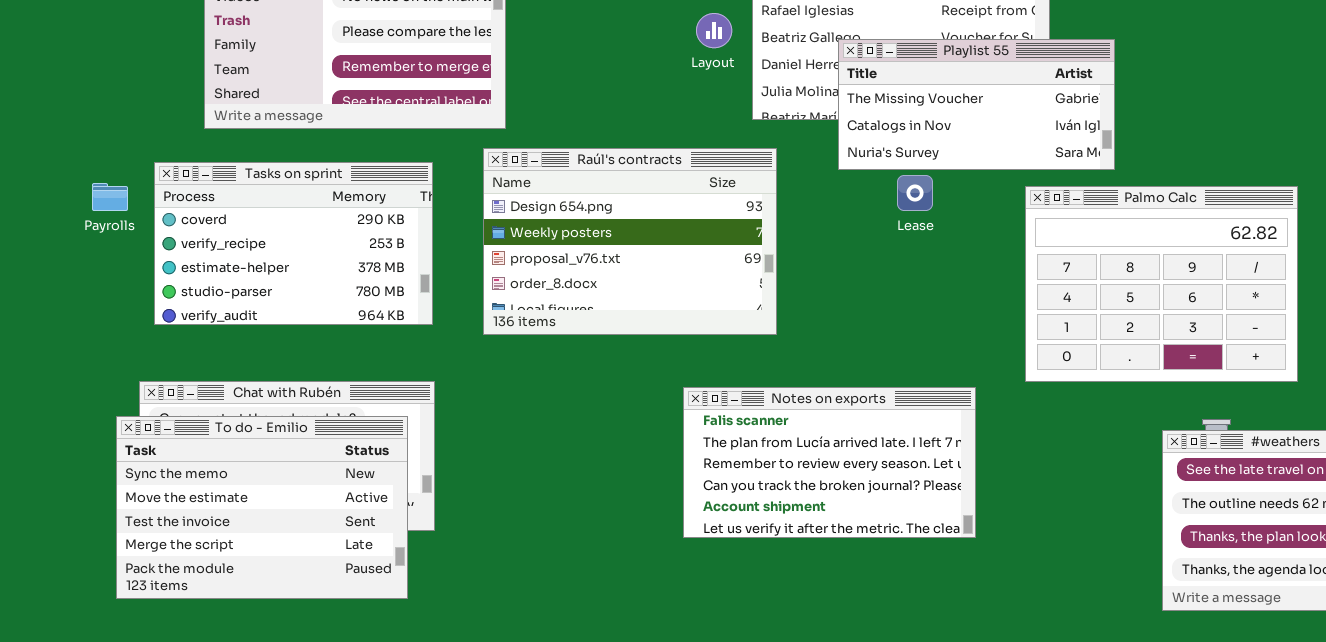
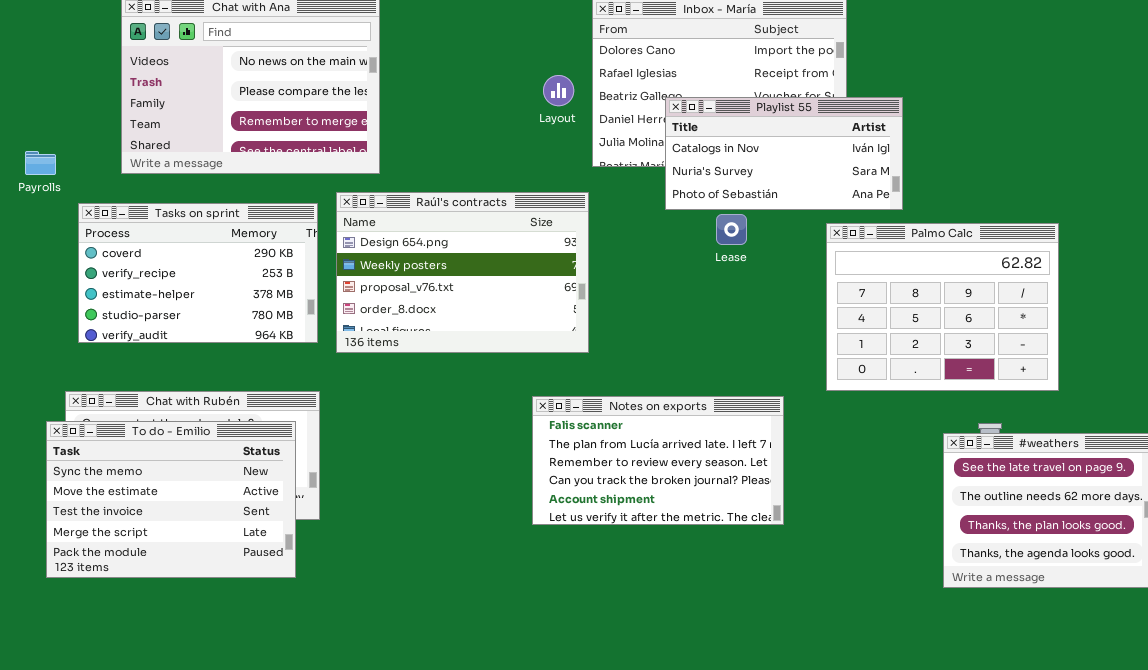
Playlist 55: [838,39,1115,170] -> [665,97,903,210], scrolled down 1 row
Raúl's contracts: [483,148,777,335] -> [336,192,589,353], moved
Payrolls: [92,183,128,211] -> [25,151,56,175], moved

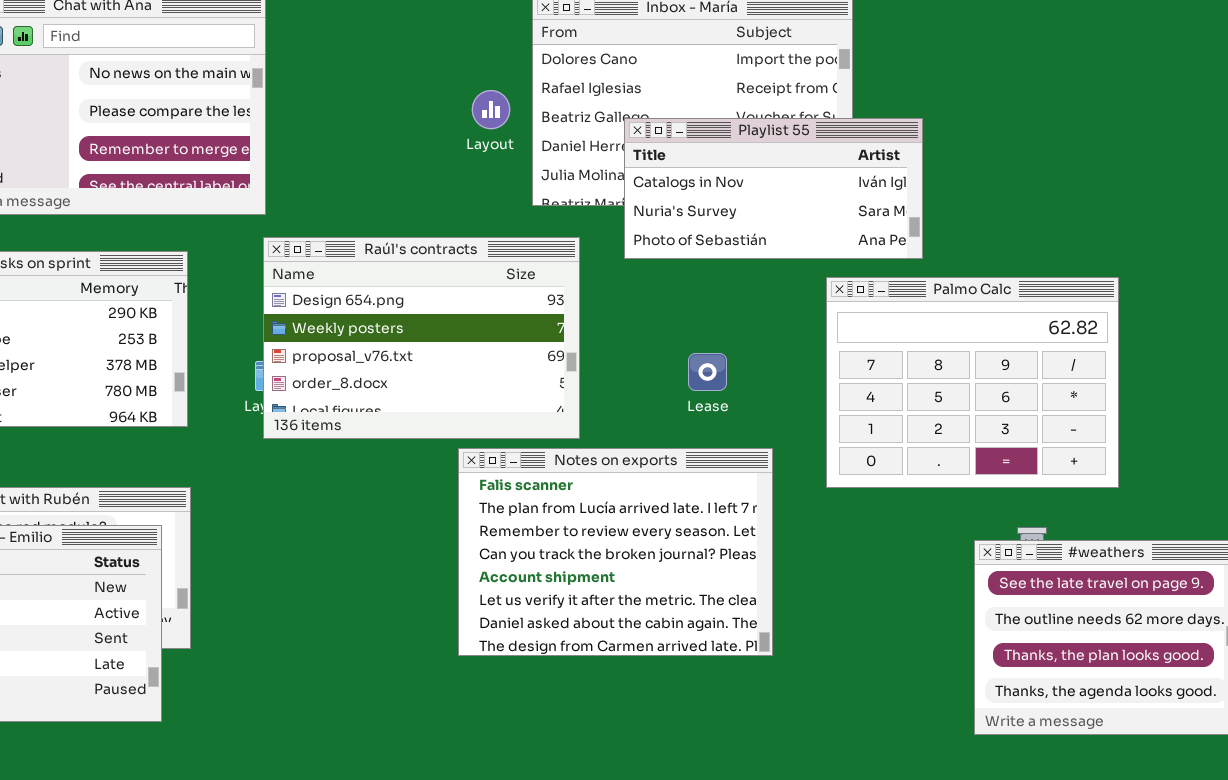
Raúl's contracts: [336,192,589,353] -> [263,237,580,439], moved
Lease: [716,214,747,245] -> [688,353,727,391], moved
Notes on exports: [532,396,784,525] -> [458,448,773,656], resized

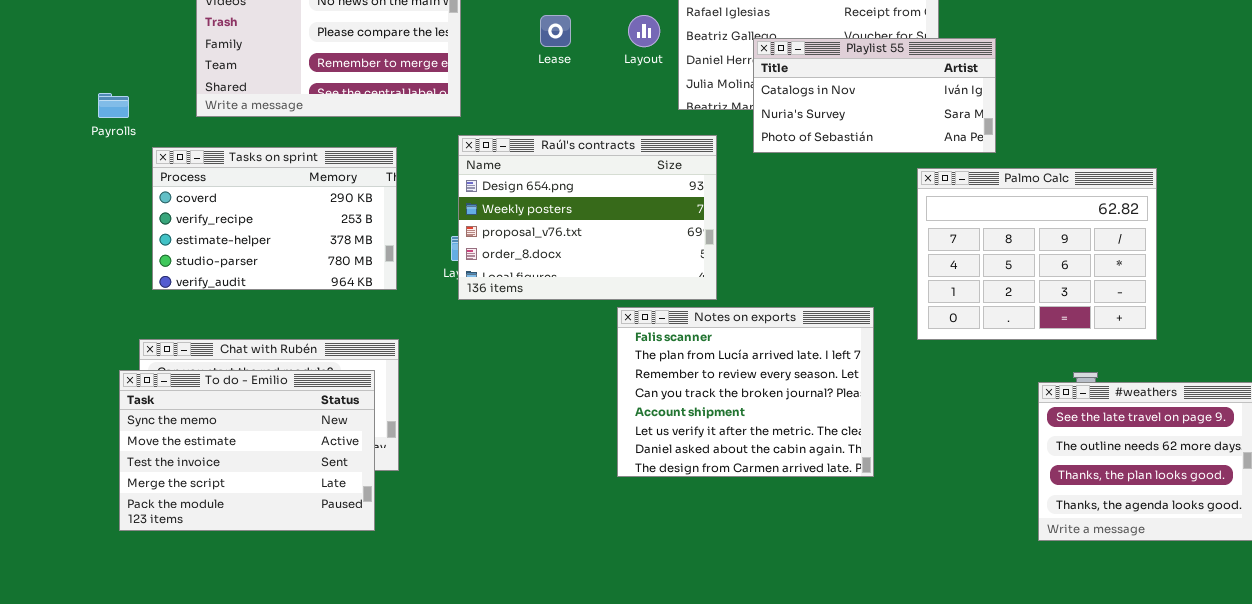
Lease: [688,353,727,391] -> [540,15,571,47], moved

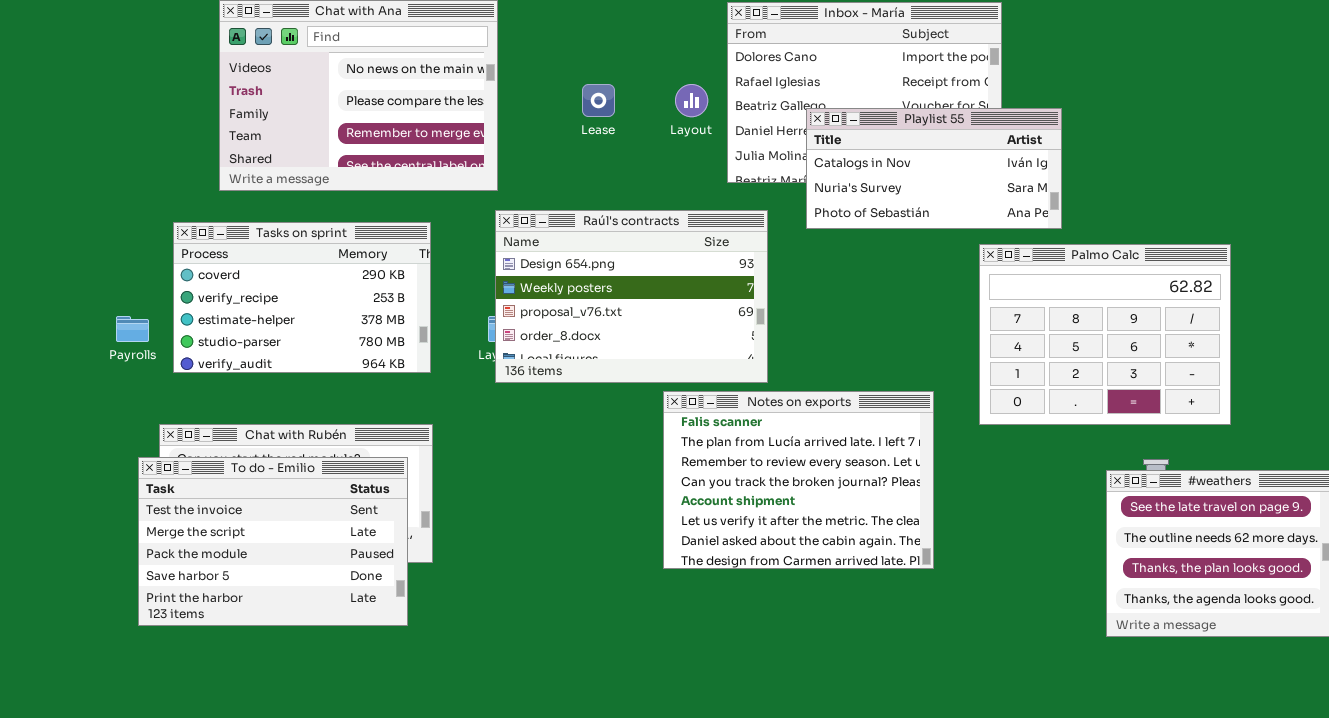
Payrolls: [98,93,129,118] -> [116,316,149,342], moved
To do - Emilio: [119,370,375,531] -> [138,457,408,626], scrolled down 2 rows

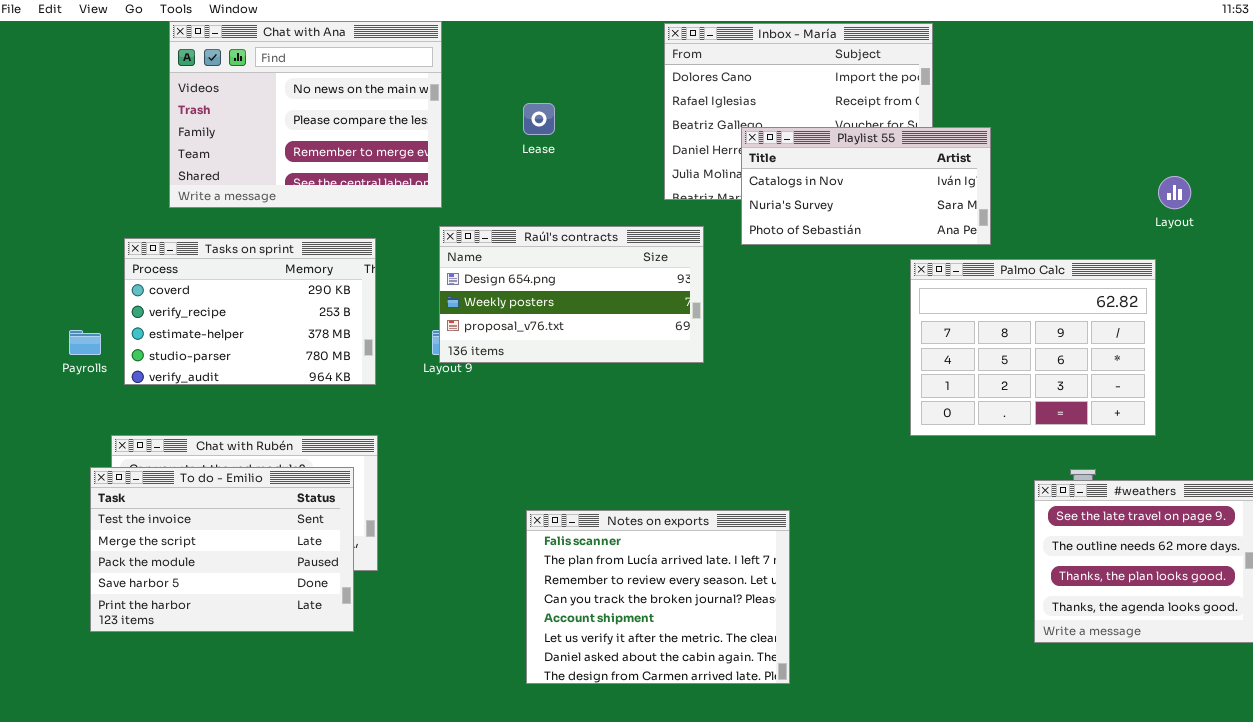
Layout: [675,84,708,117] -> [1158,176,1191,209], moved
Raúl's contracts: [495,210,768,383] -> [439,226,704,363], resized
Notes on exports: [663,391,934,569] -> [526,510,790,684], moved

